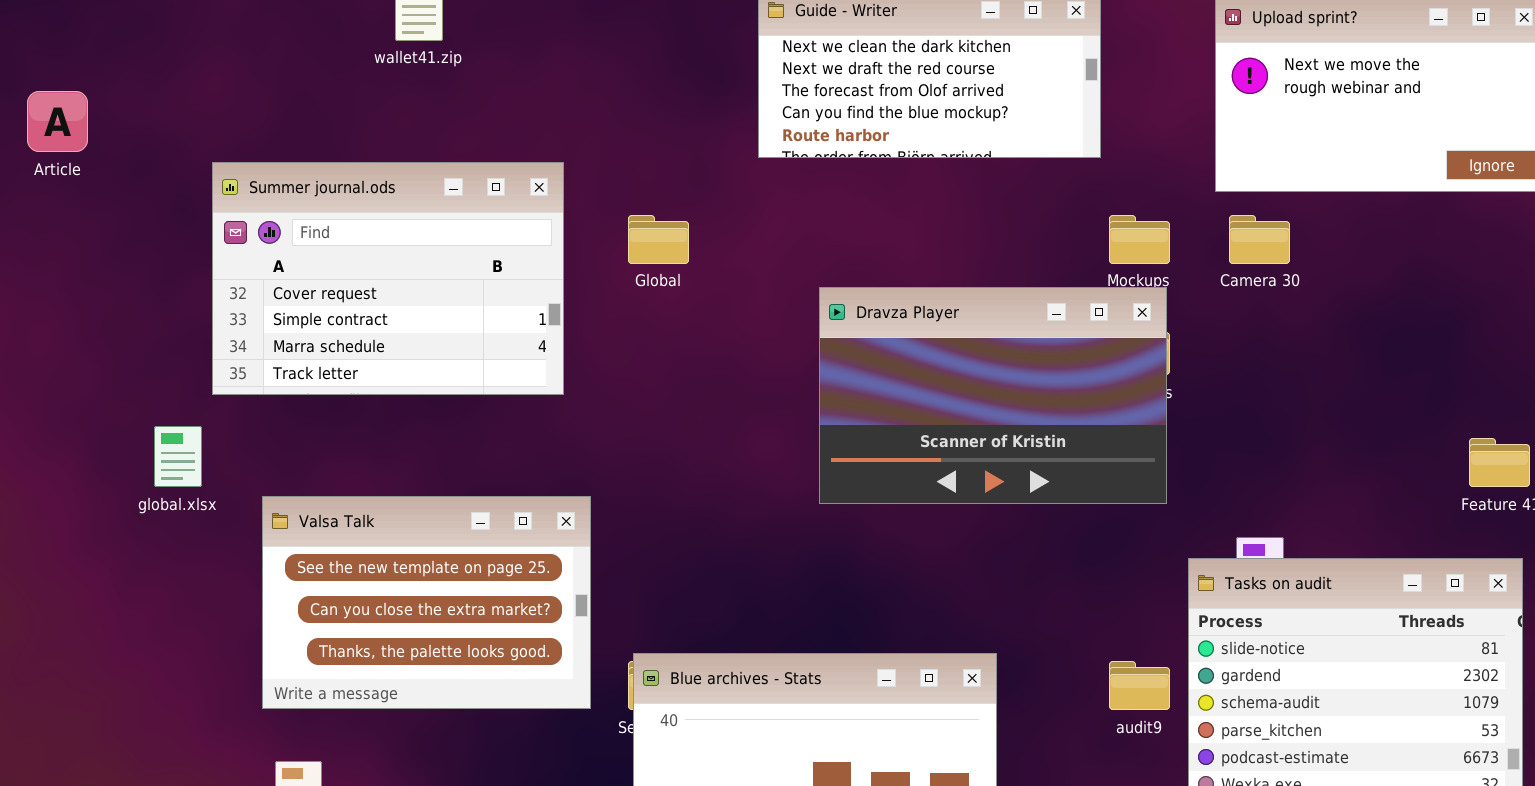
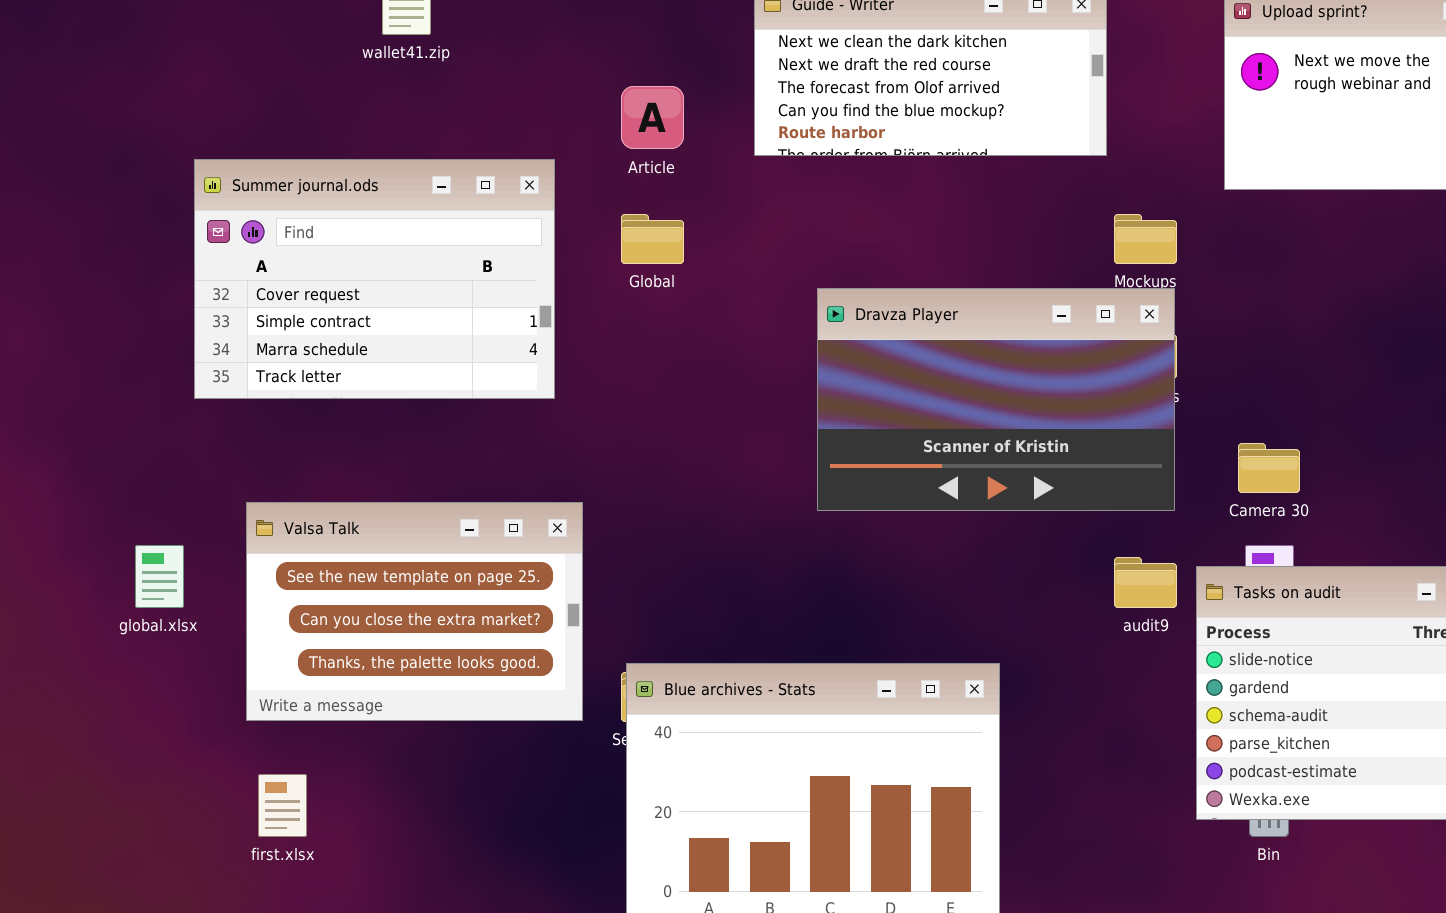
Article: [27,91,88,152] -> [621,86,684,149], moved
Camera 30: [1229,215,1290,264] -> [1238,443,1300,493], moved
global.xlsx: [154,426,202,487] -> [135,545,184,608], moved
audit9: [1109,661,1170,710] -> [1114,557,1177,608], moved

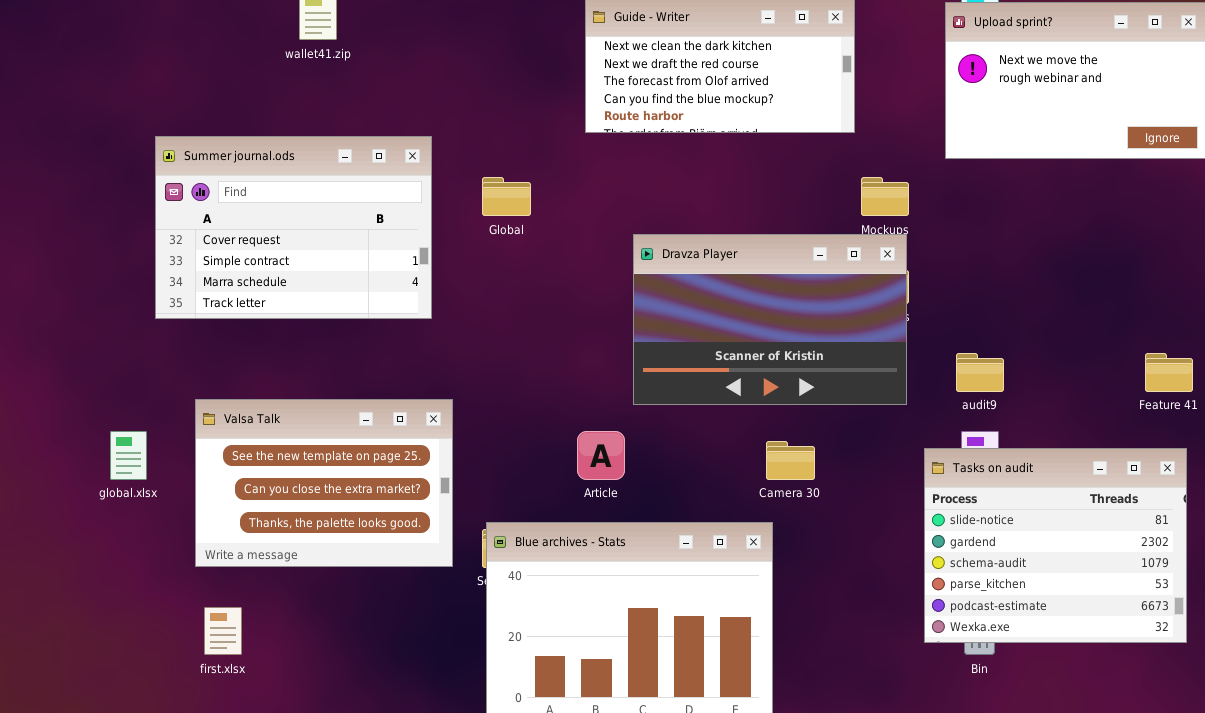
Article: [621,86,684,149] -> [577,431,625,480], moved
Camera 30: [1238,443,1300,493] -> [766,441,815,480], moved
audit9: [1114,557,1177,608] -> [956,353,1004,392], moved

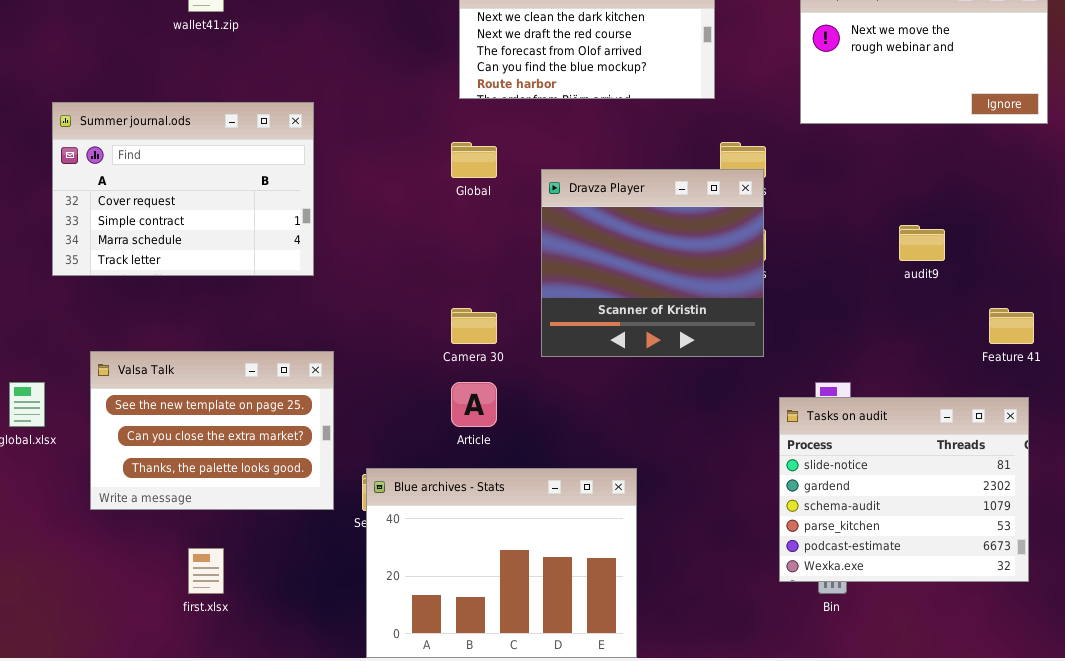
Global: [482,177,531,216] -> [451,142,497,178], moved
Dravza Player: [633,234,907,405] -> [541,169,764,357], resized
audit9: [956,353,1004,392] -> [899,225,945,261], moved
Camera 30: [766,441,815,480] -> [451,308,497,344], moved
first.xlsx: [204,607,242,655] -> [188,548,224,594], moved

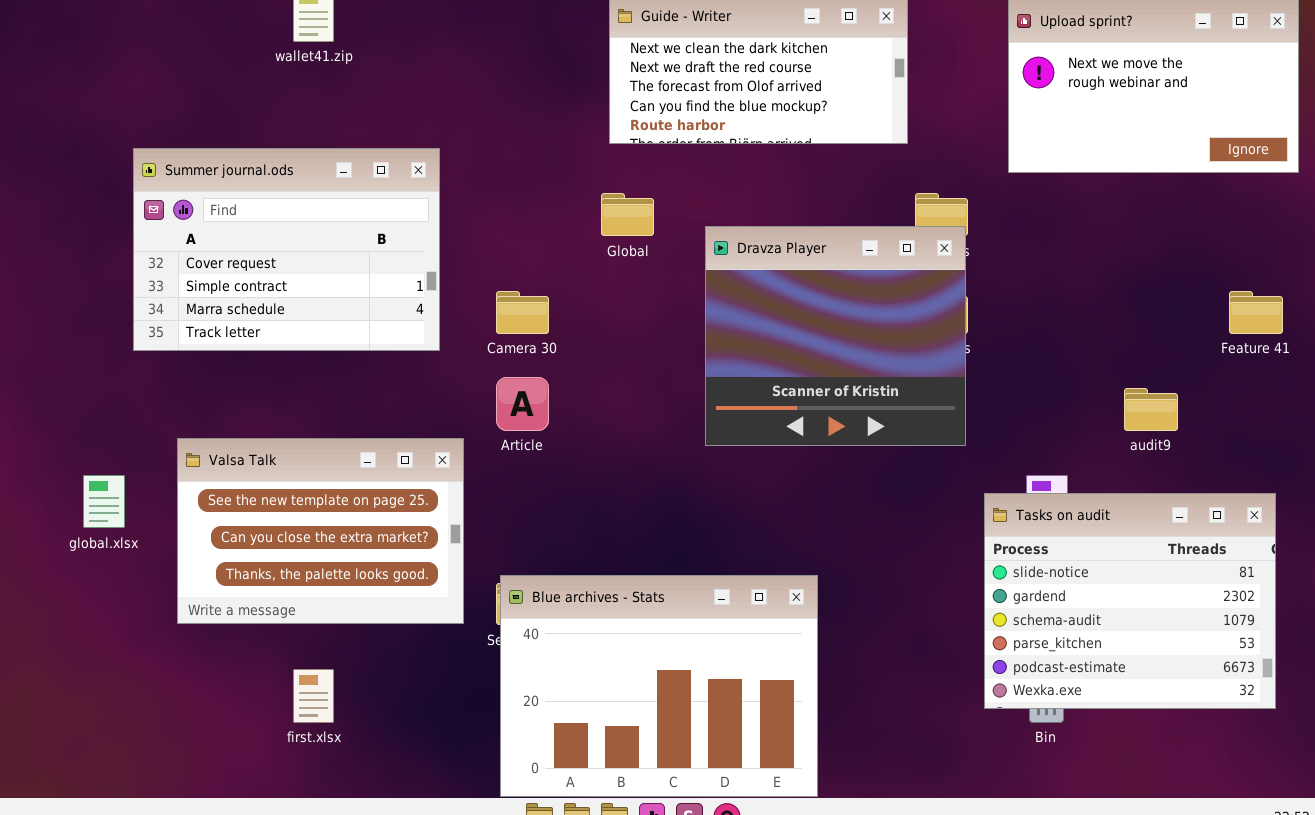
audit9: [899,225,945,261] -> [1124,388,1178,431], moved
Camera 30: [451,308,497,344] -> [496,291,549,334], moved
Feature 41: [989,308,1034,344] -> [1229,291,1283,334], moved
Article: [451,382,497,427] -> [496,377,549,431], moved

